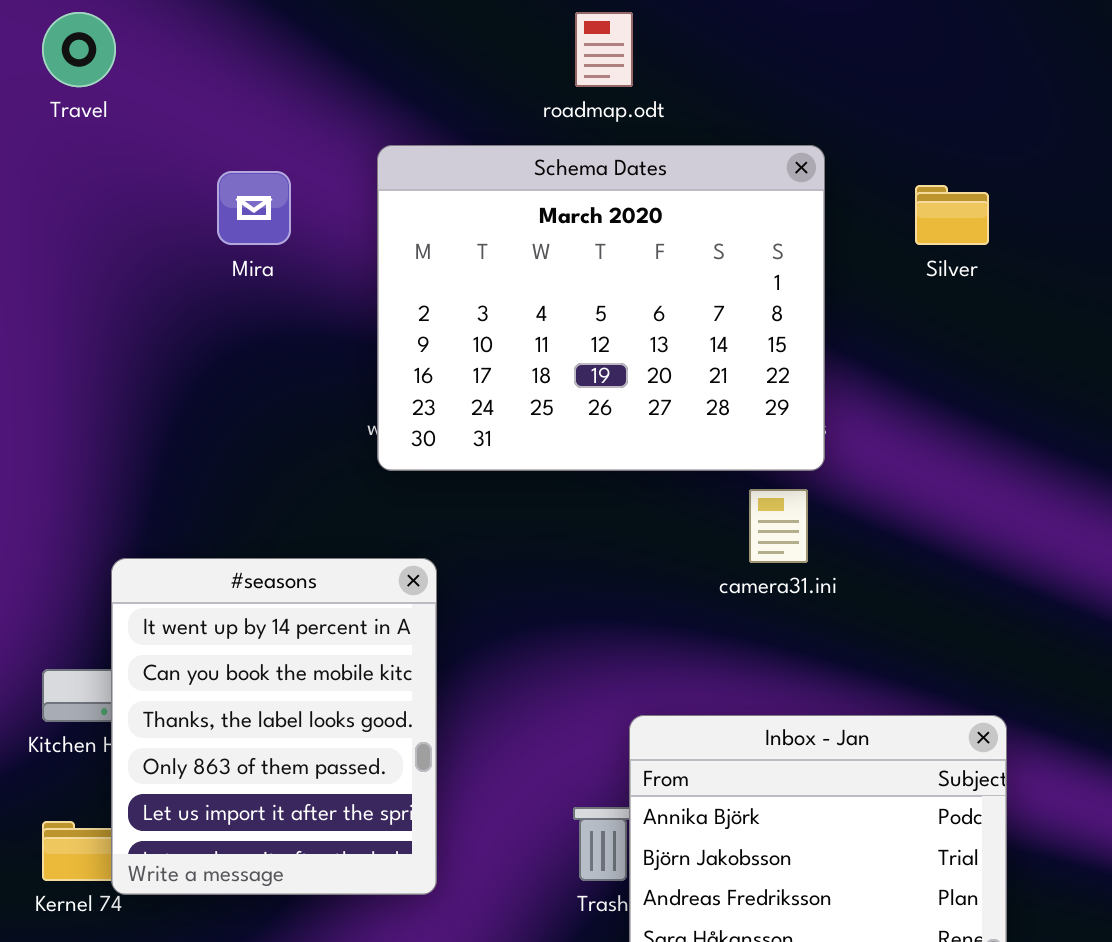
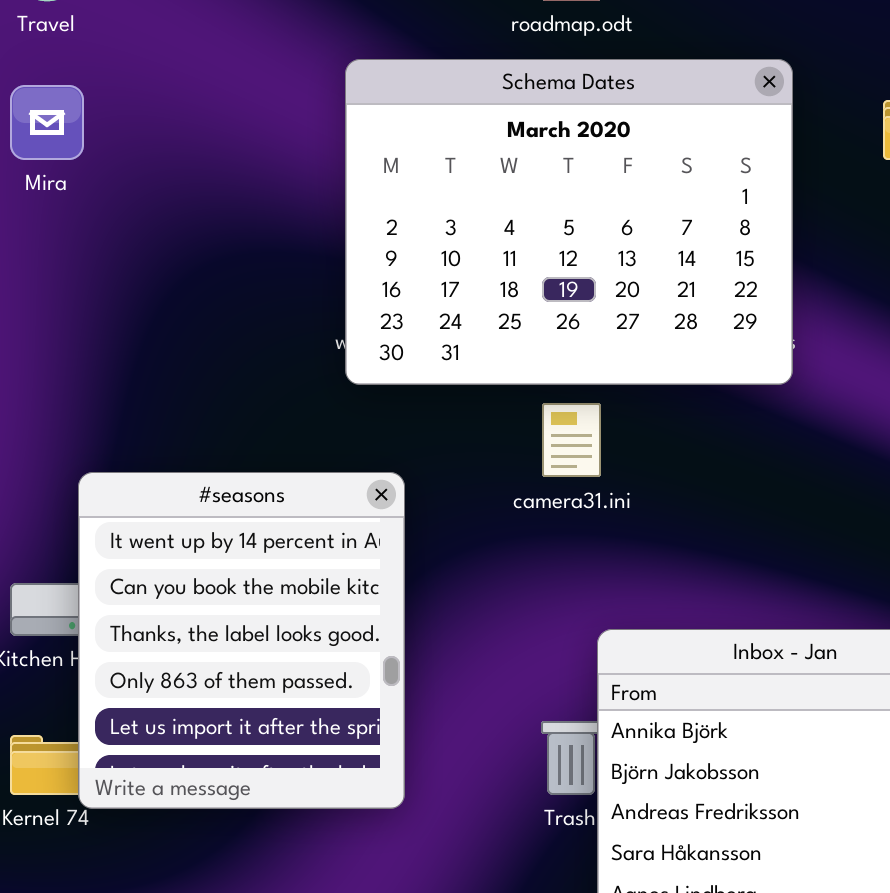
Mira: [217,171,291,245] -> [10,85,84,160], moved
camera31.ini: [749,489,808,563] -> [542,403,601,477], moved

